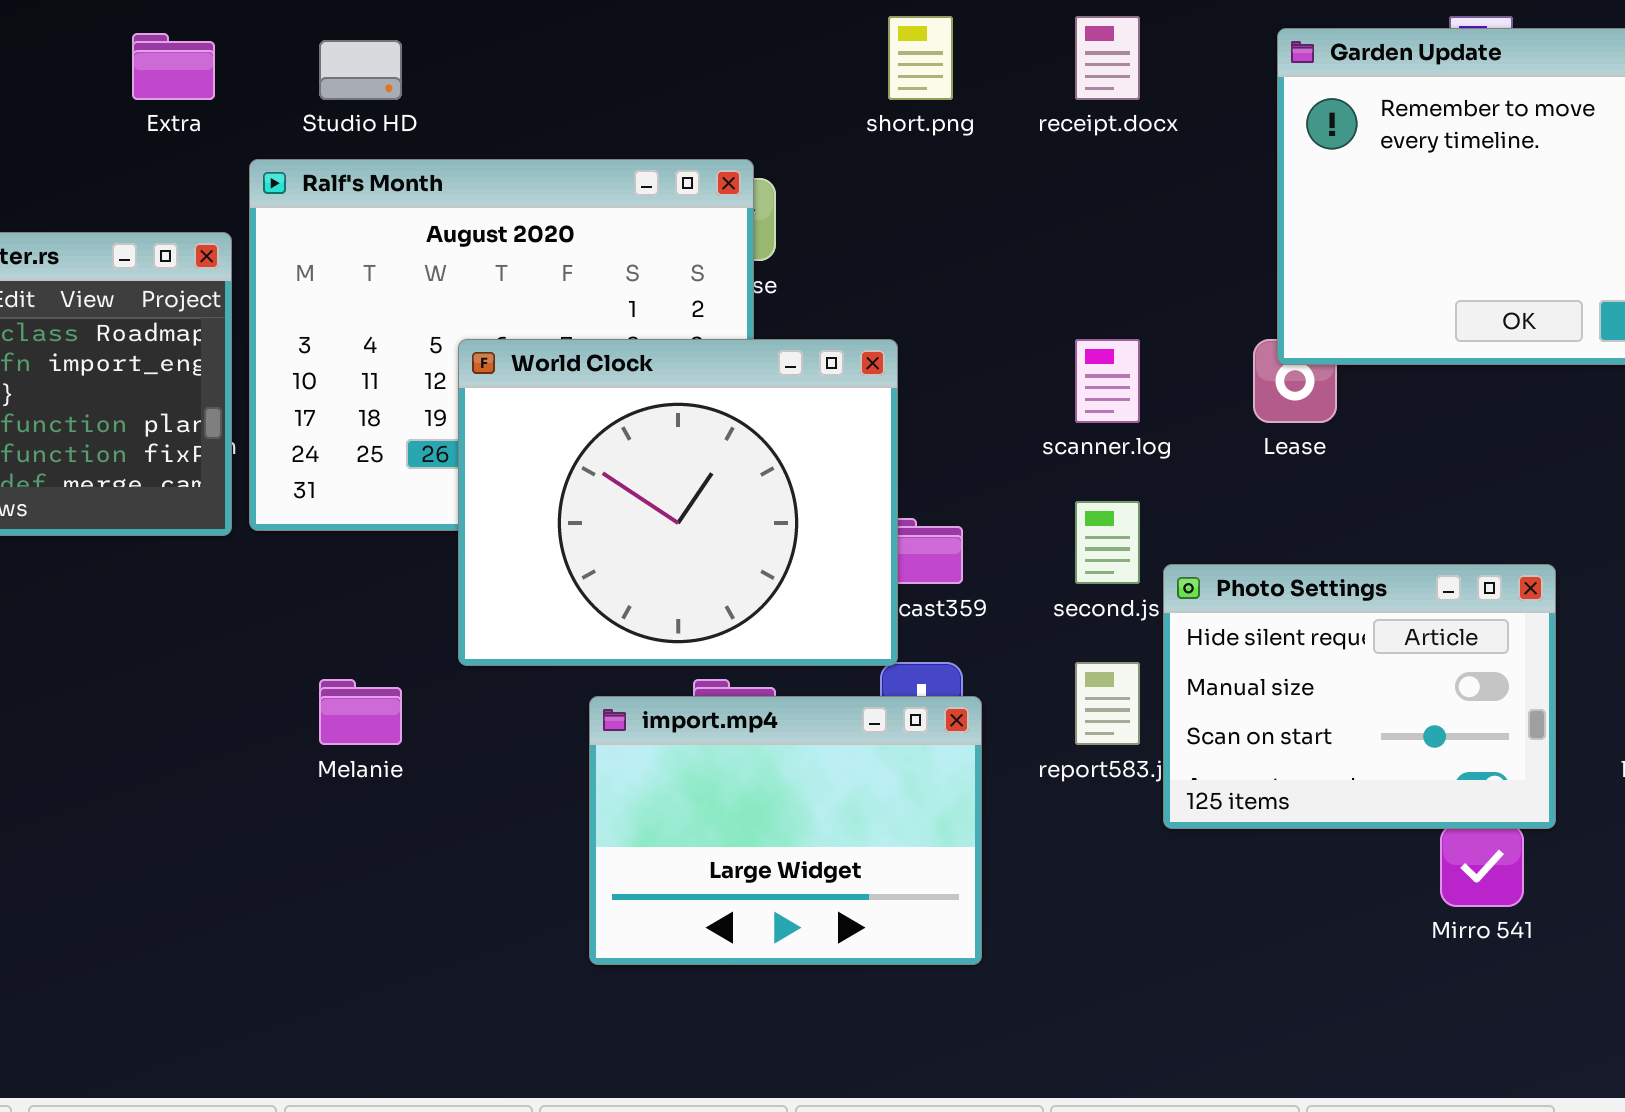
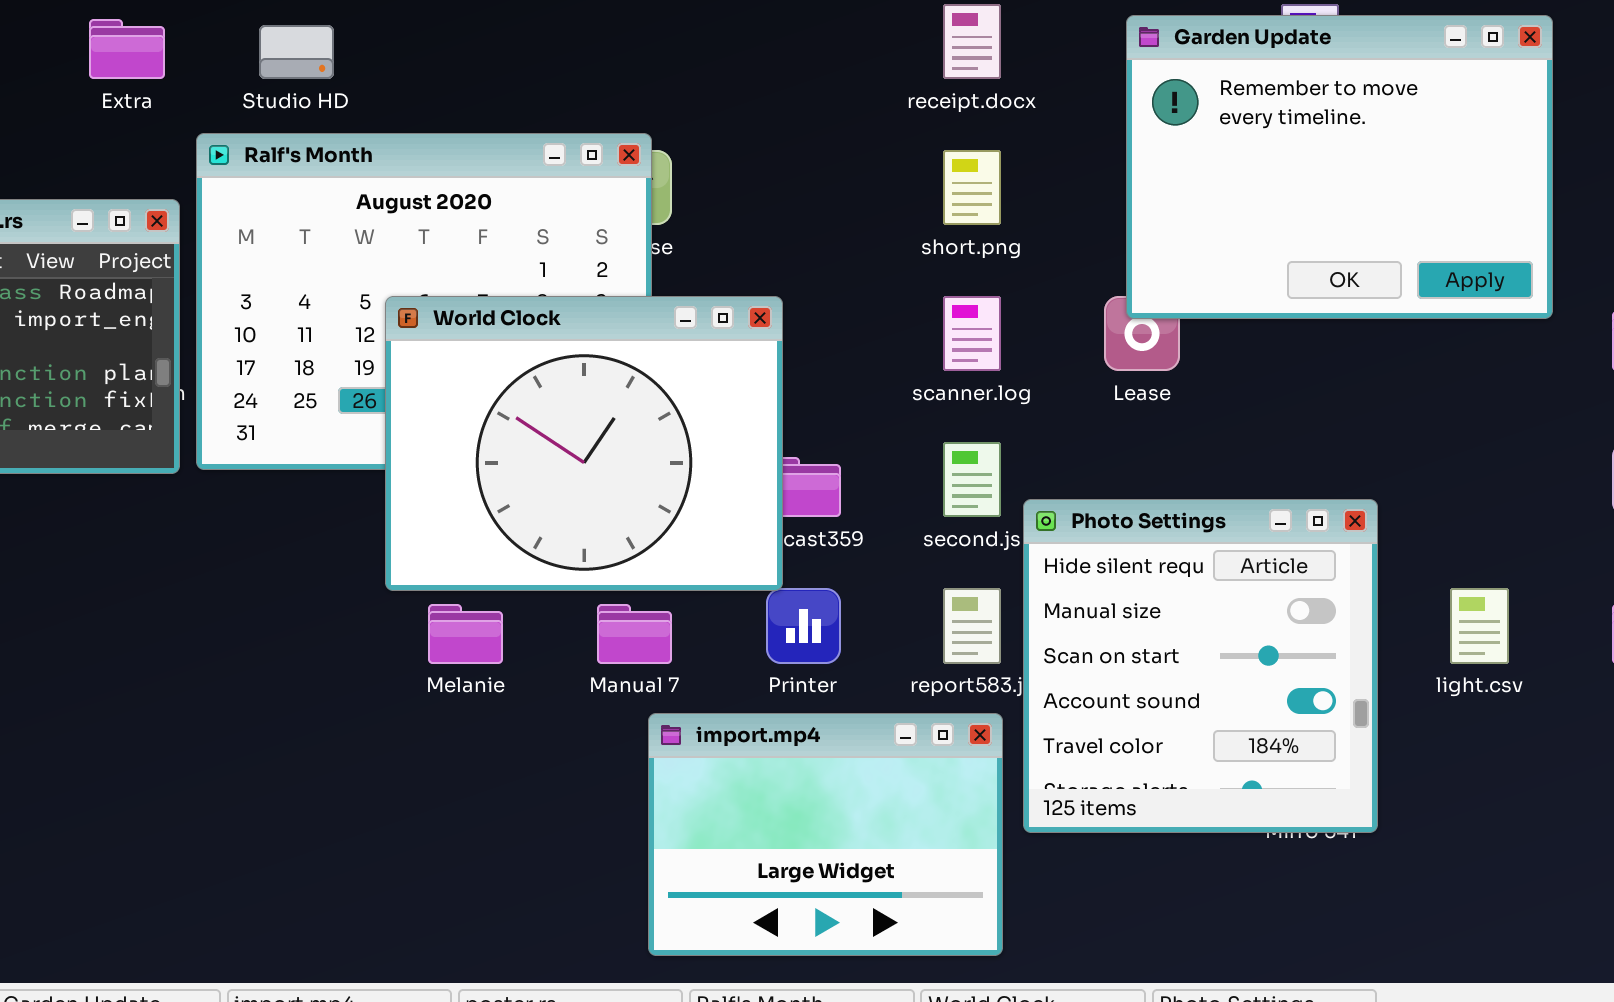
short.png: [888,16,953,100] -> [943,150,1001,225], moved
Photo Settings: [1163,564,1556,829] -> [1023,499,1378,833], resized
Melanie: [319,679,402,745] -> [428,604,503,664], moved
import.mp4: [589,696,982,965] -> [648,713,1003,956], moved

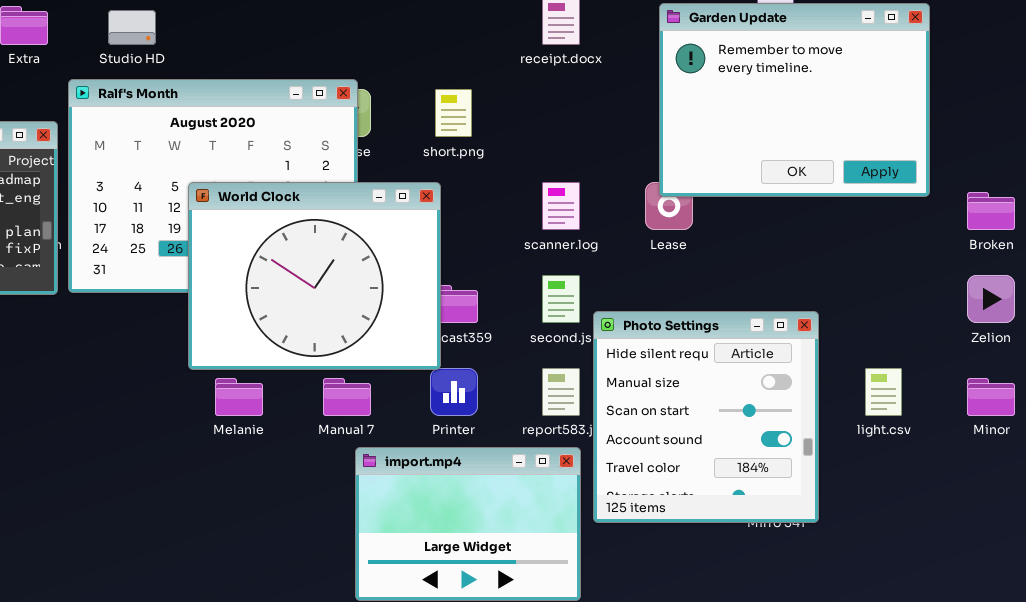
short.png: [943,150,1001,225] -> [435,89,472,137], moved

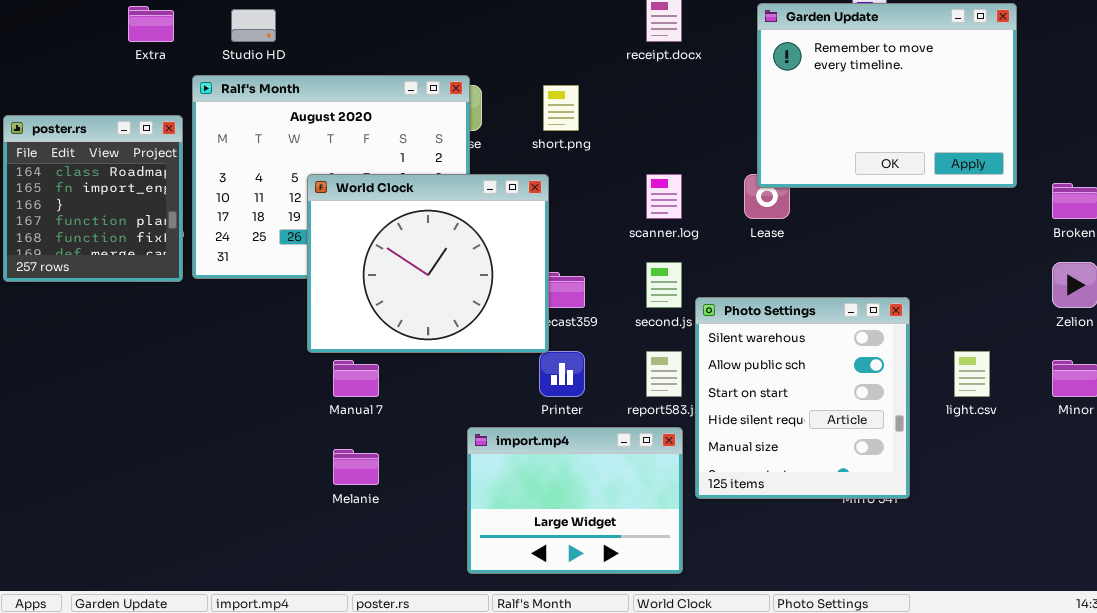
Photo Settings: [593,311,819,523] -> [695,297,910,499], scrolled up 3 rows
Melanie: [215,378,263,416] -> [333,449,379,485], moved
Manual 7: [323,378,371,416] -> [333,360,379,397], moved

